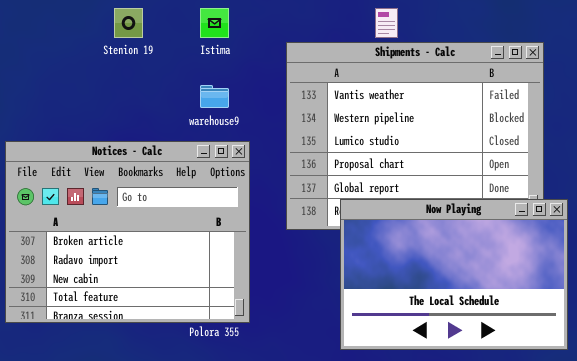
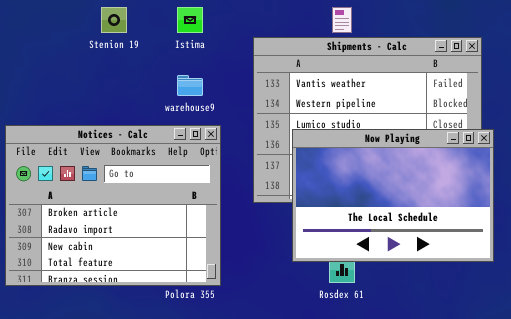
Now Playing: [340,199,568,350] -> [292,129,494,262], moved

